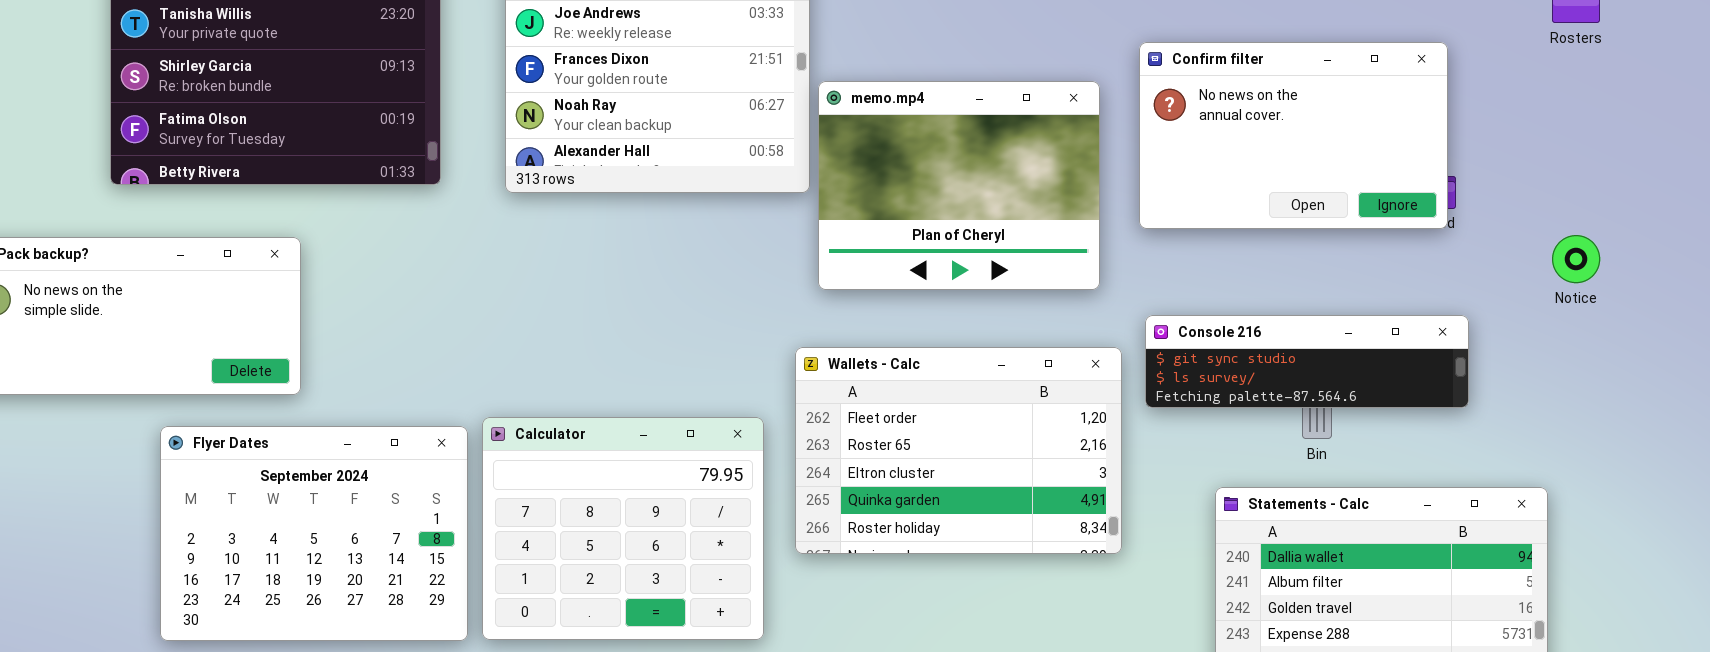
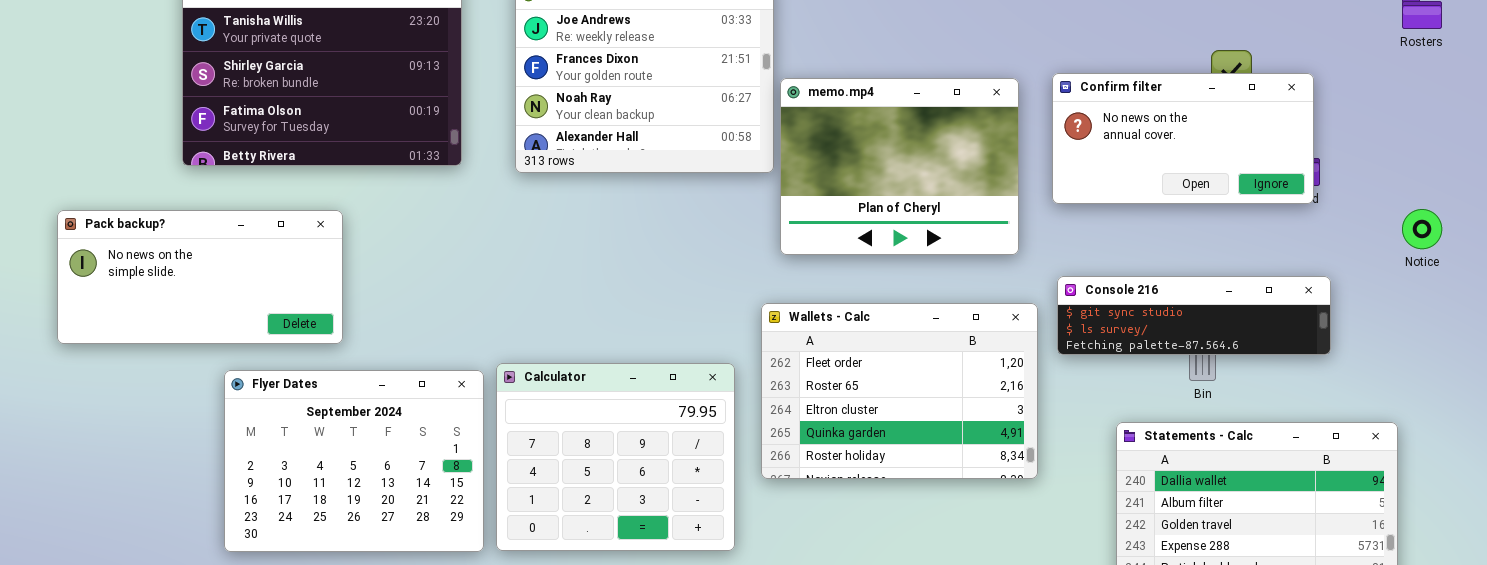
Confirm filter: [1139,42,1448,229] -> [1052,73,1314,204], resized

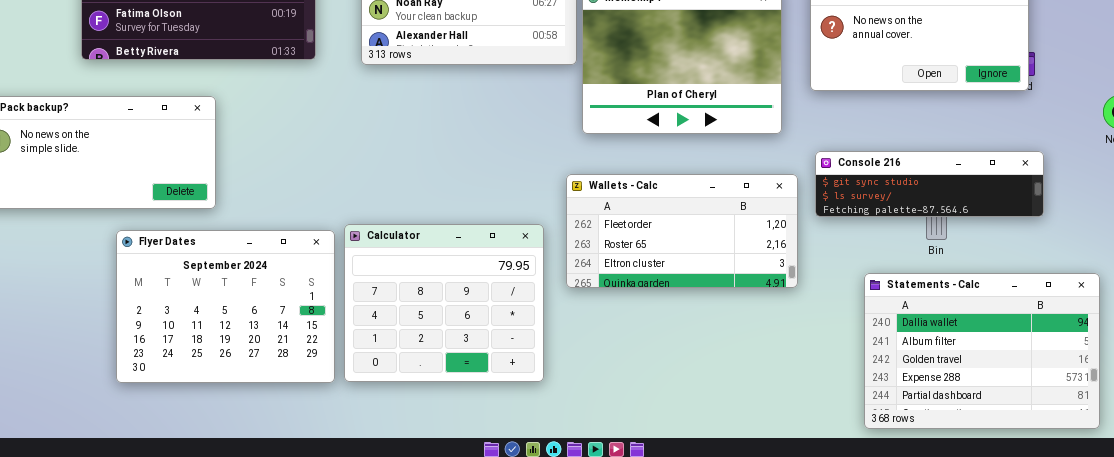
Wallets - Calc: [761,303,1038,479] -> [566,174,798,288], resized

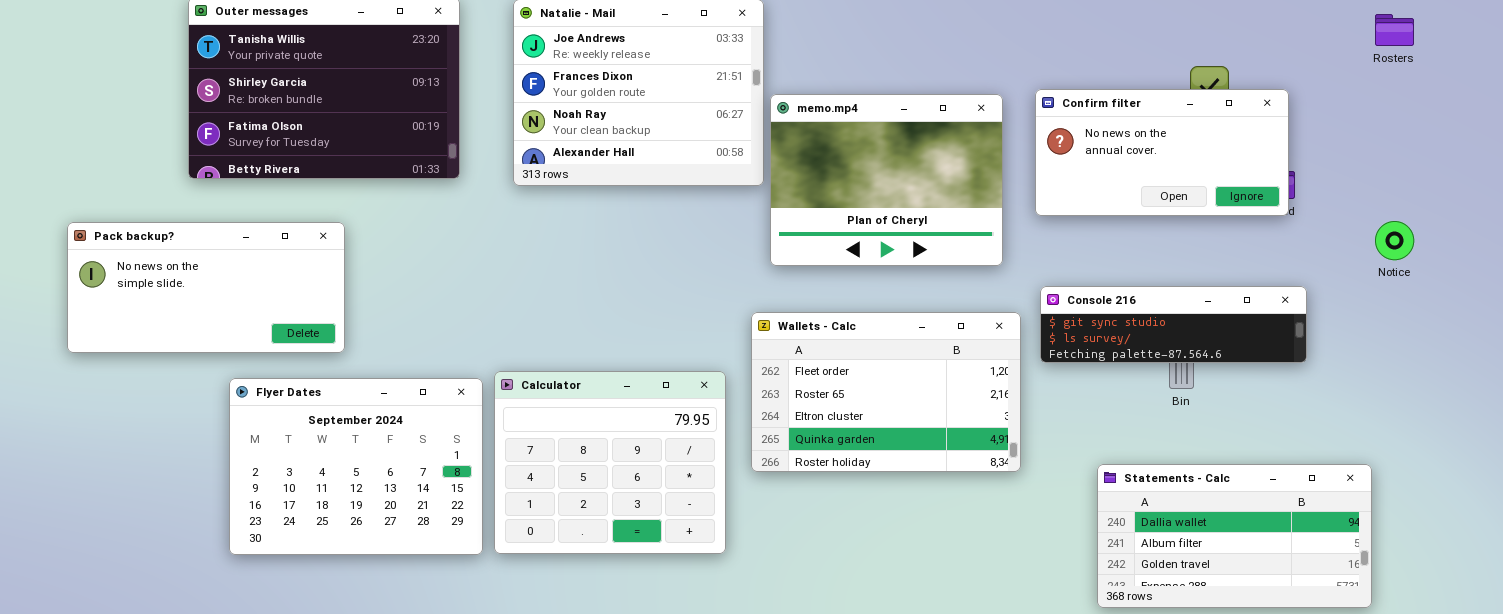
Wallets - Calc: [566,174,798,288] -> [751,312,1021,472], resized
Statements - Calc: [864,273,1100,429] -> [1097,464,1372,608], resized

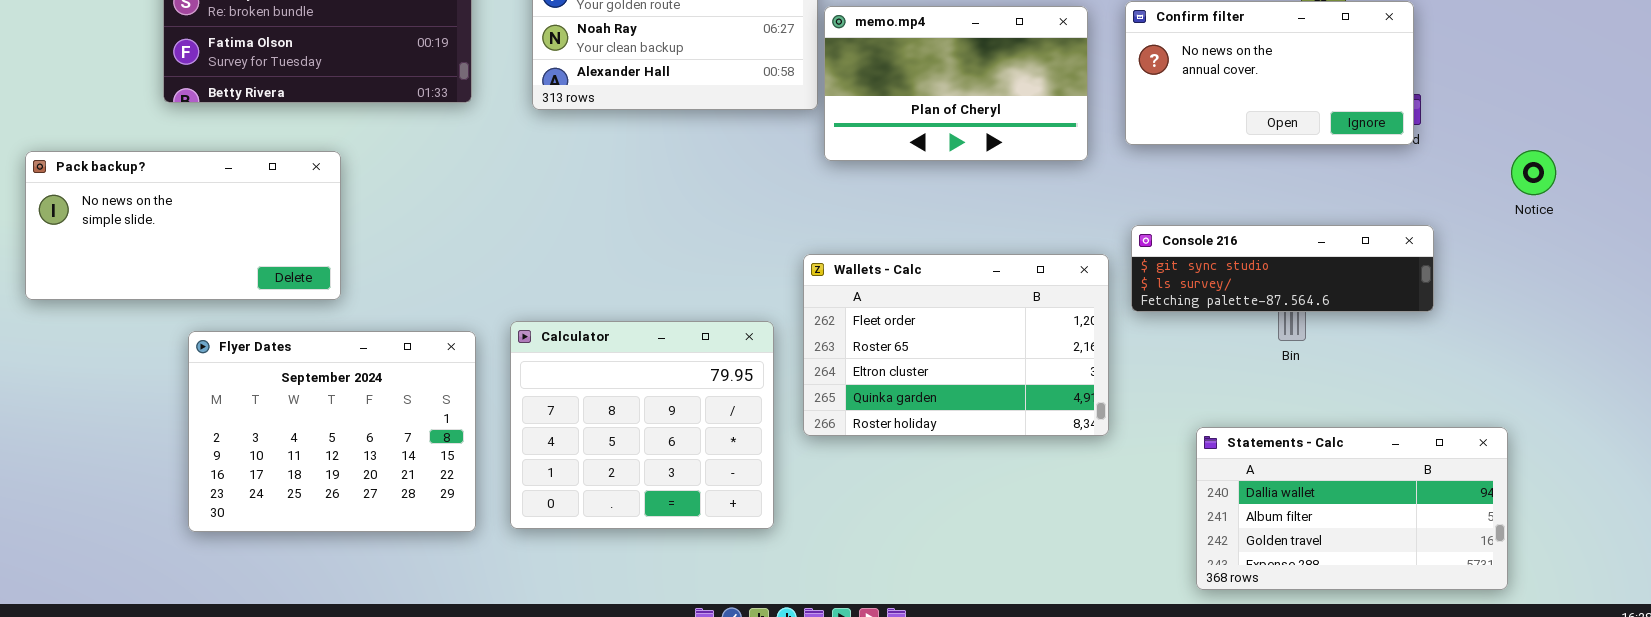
memo.mp4: [770,94,1003,266] -> [824,6,1088,161], resized
Flyer Dates: [229,378,483,555] -> [188,331,476,532], moved

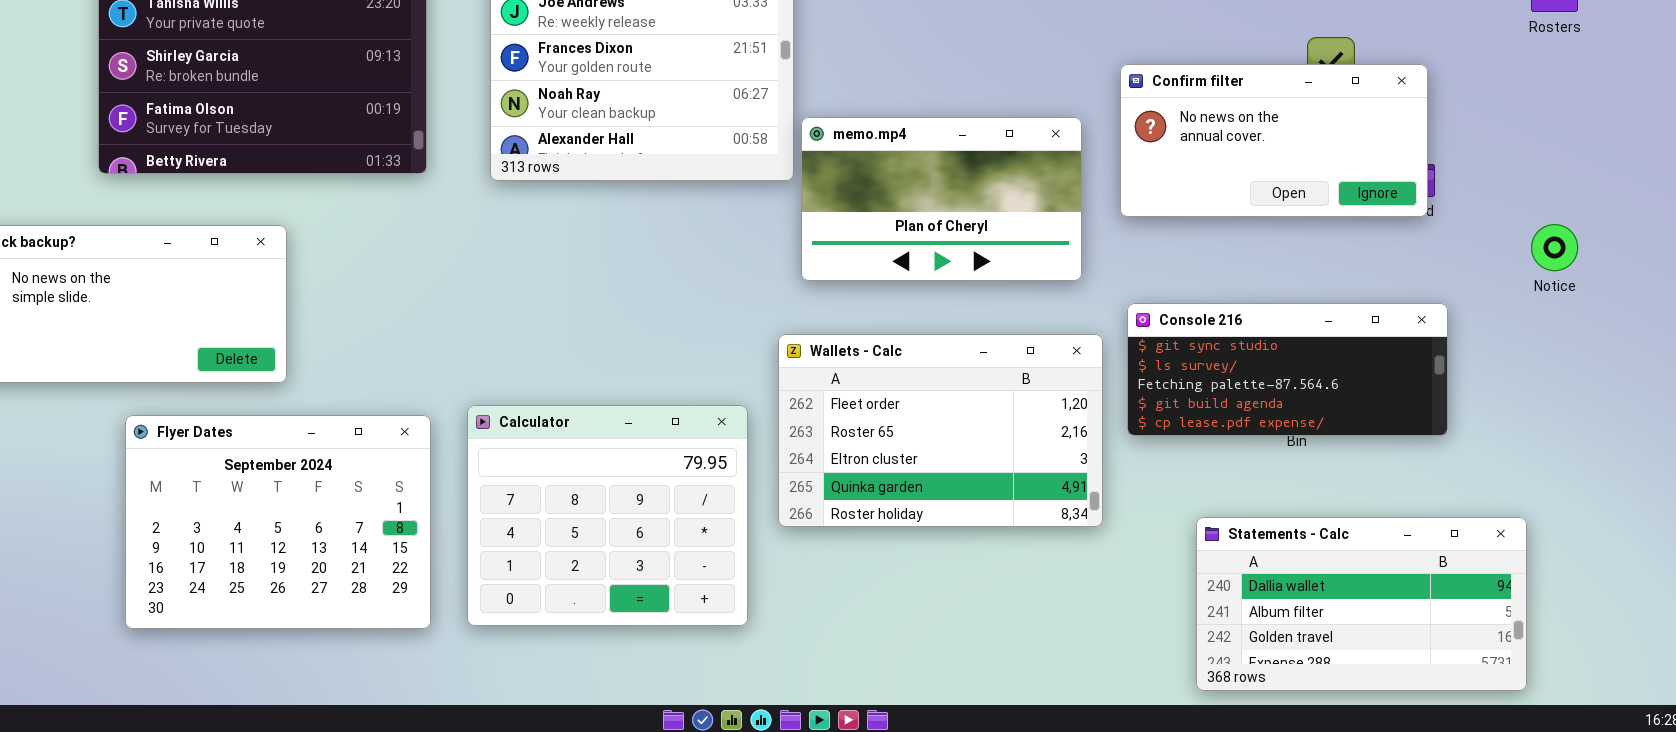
memo.mp4: [824,6,1088,161] -> [801,117,1082,281], moved
Console 216: [1131,225,1434,312] -> [1127,303,1448,436], resized

